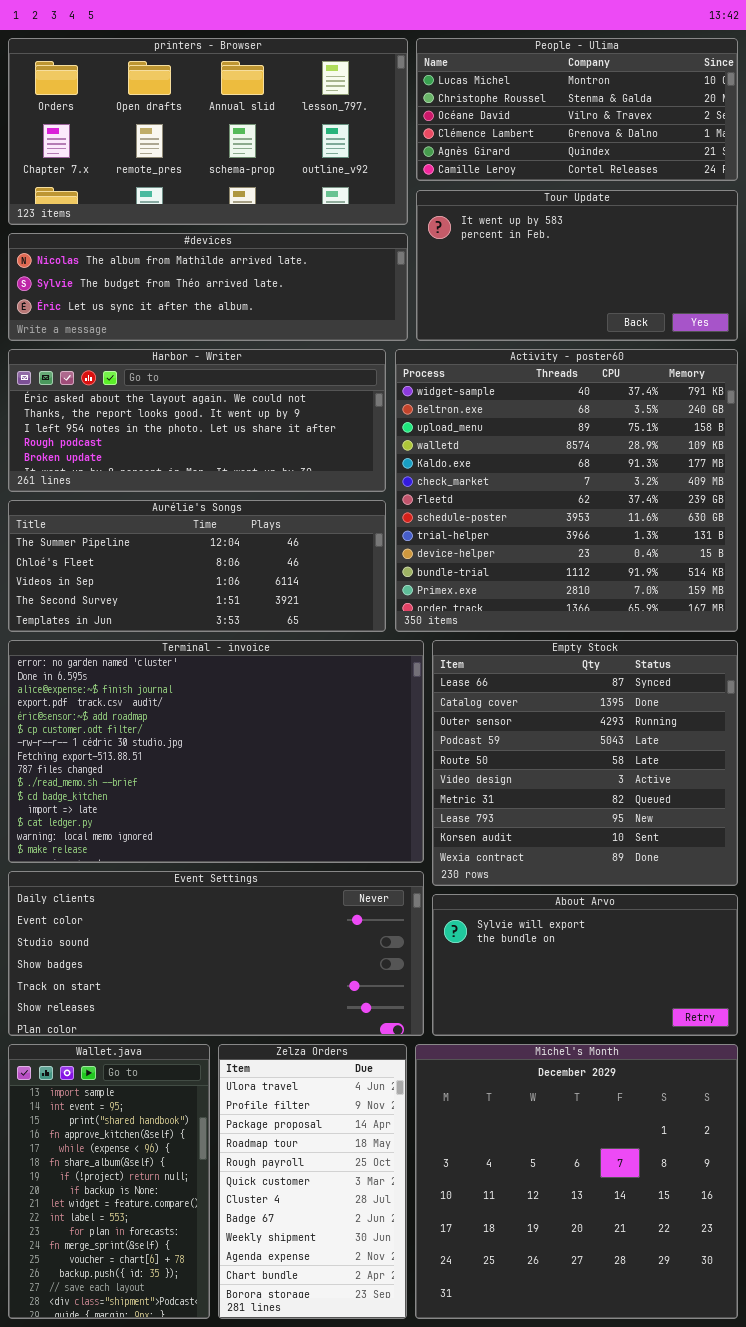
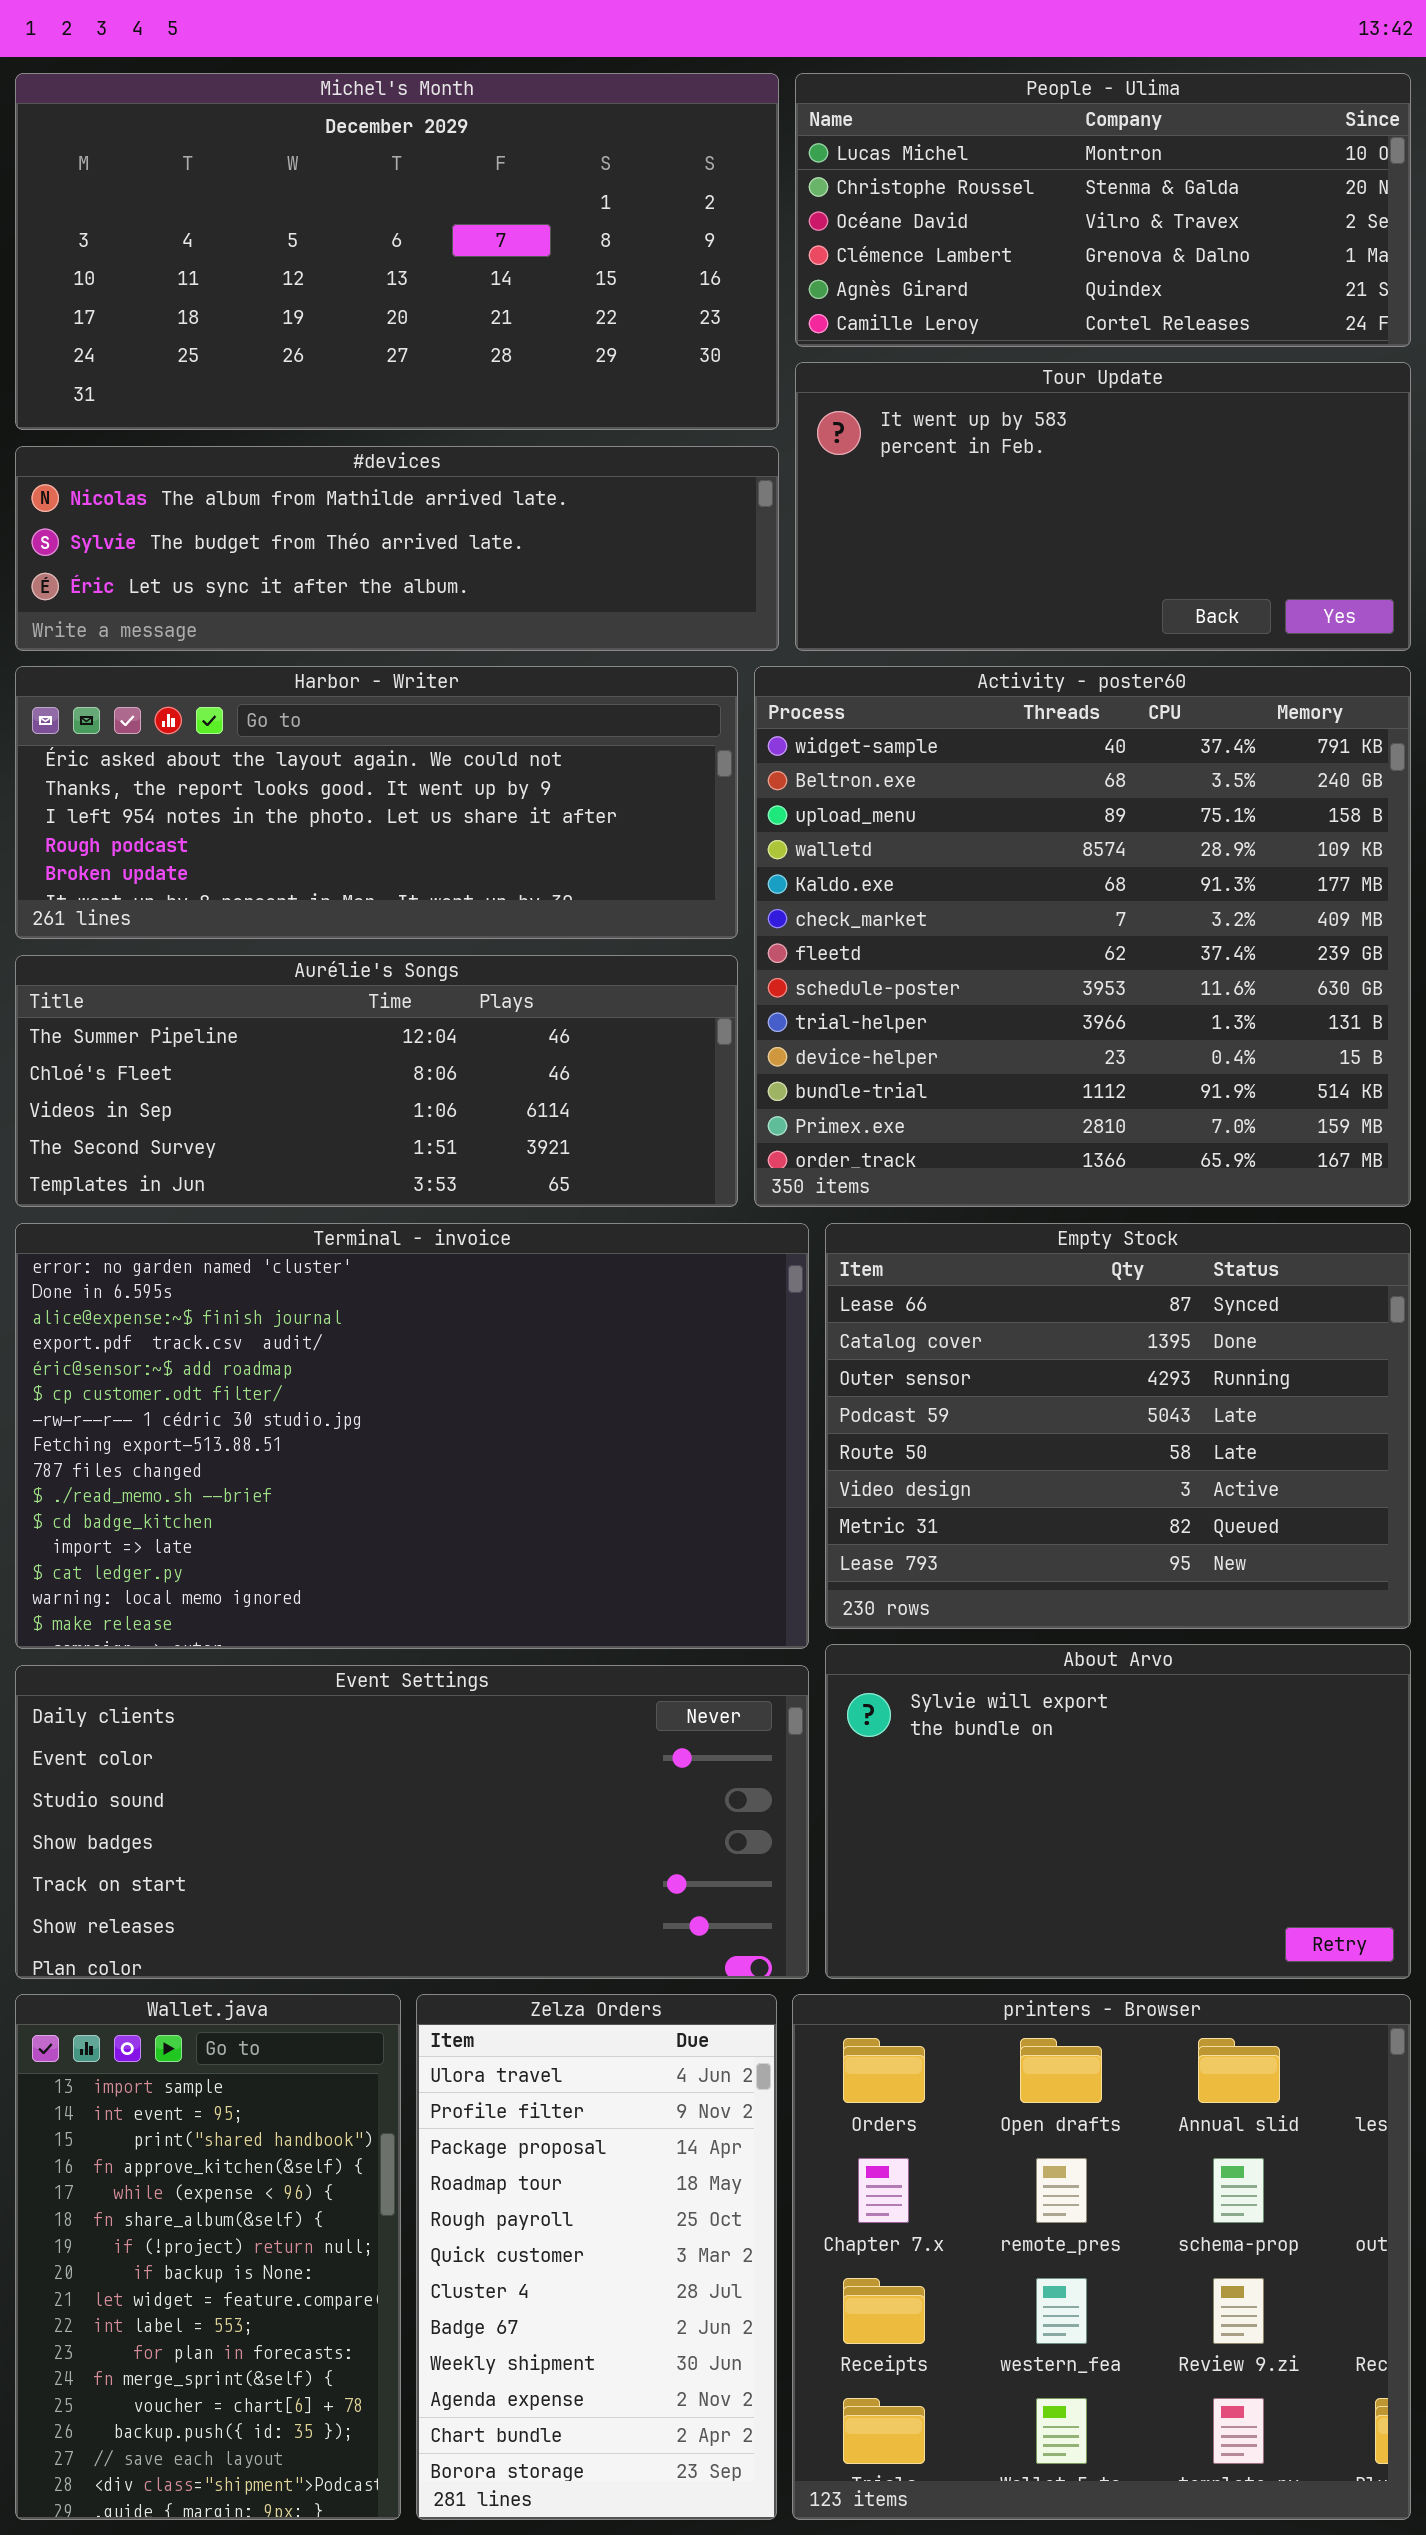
printers - Browser: [8,38,408,225] -> [792,1994,1411,2520], moved, resized
Empty Stock: [432,640,738,886] -> [825,1223,1411,1629], resized
About Arvo: [432,894,738,1036] -> [825,1644,1411,1979], resized
Michel's Month: [415,1044,738,1319] -> [15,73,779,430], moved, resized

